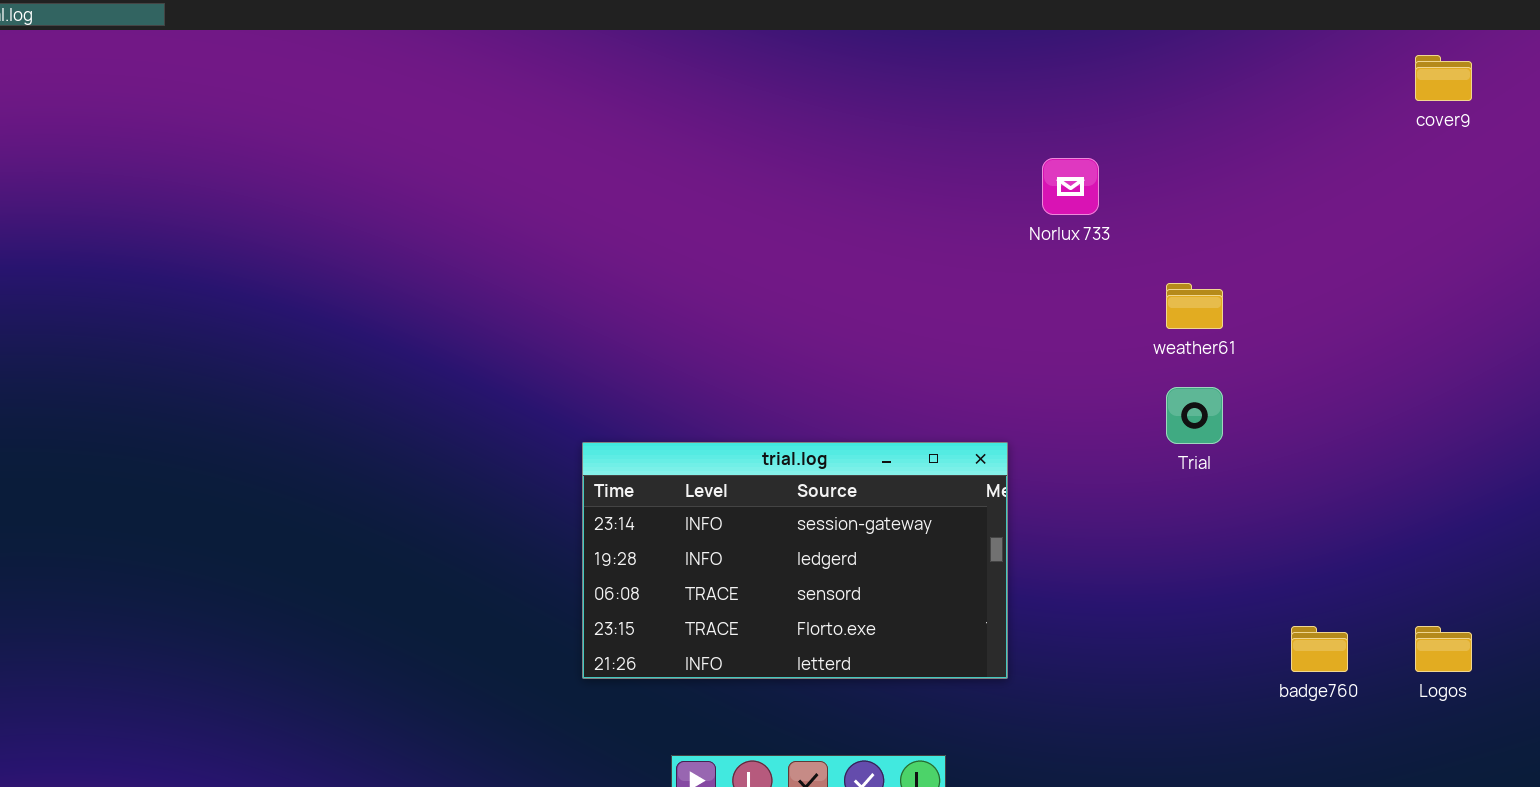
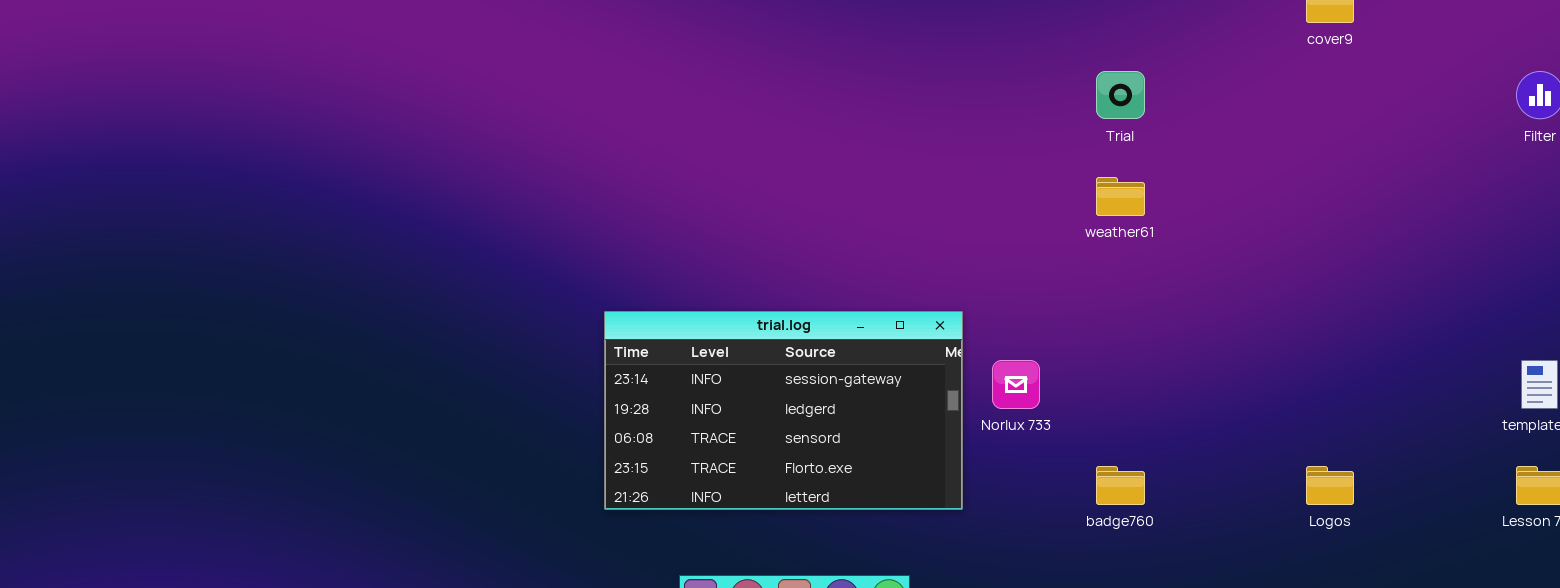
Norlux 733: [1042,158,1099,215] -> [992,360,1040,409], moved
Trial: [1166,387,1223,444] -> [1096,71,1145,119], moved
badge760: [1291,626,1348,672] -> [1096,466,1145,505], moved

